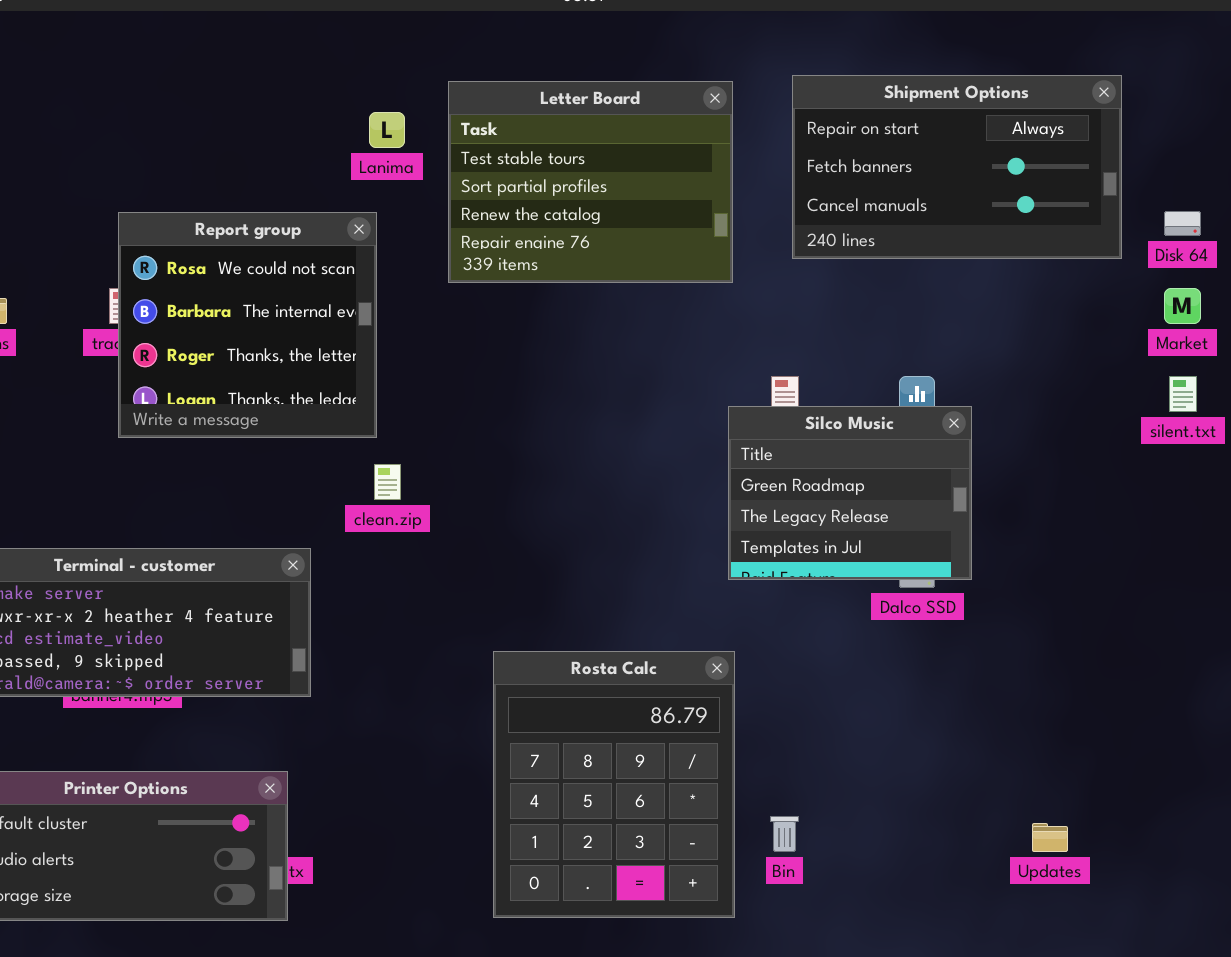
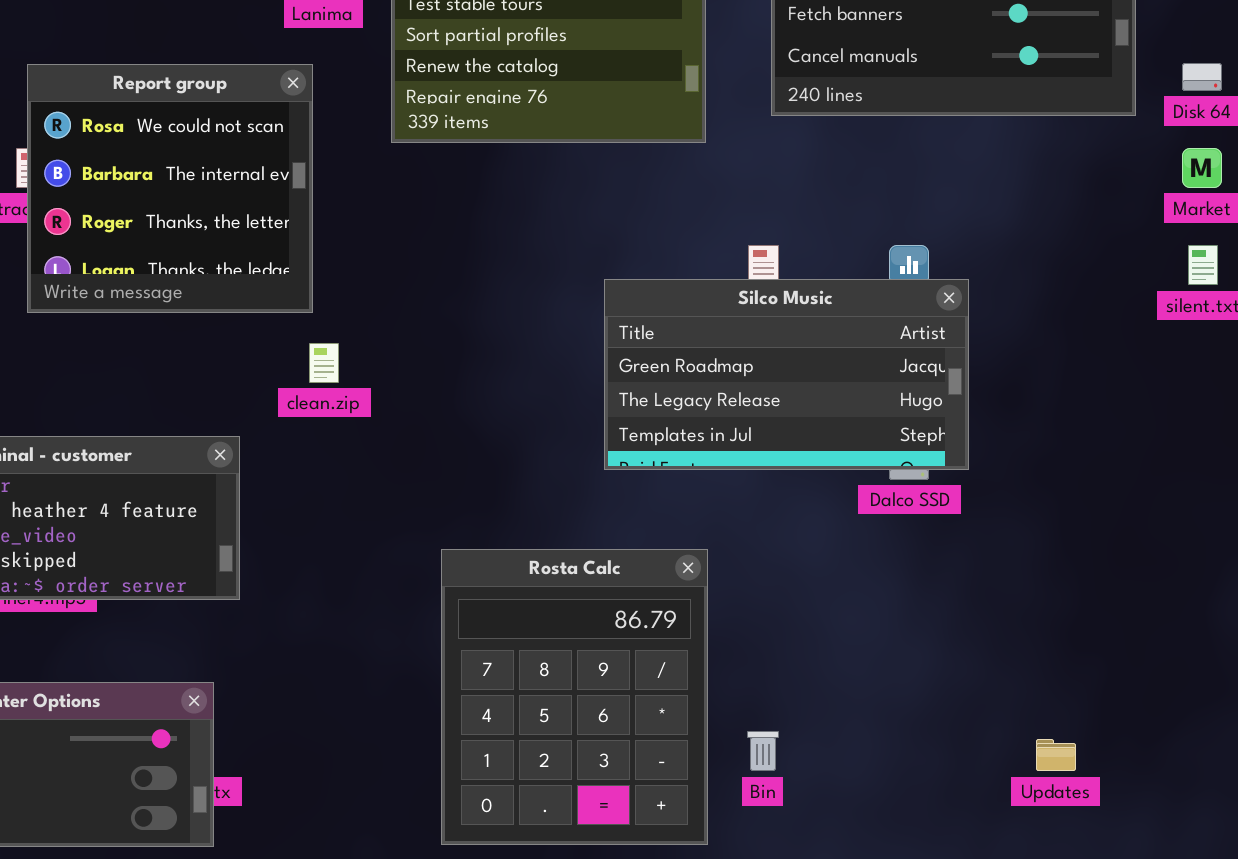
Silco Music: [728,406,972,580] -> [604,279,969,470], resized

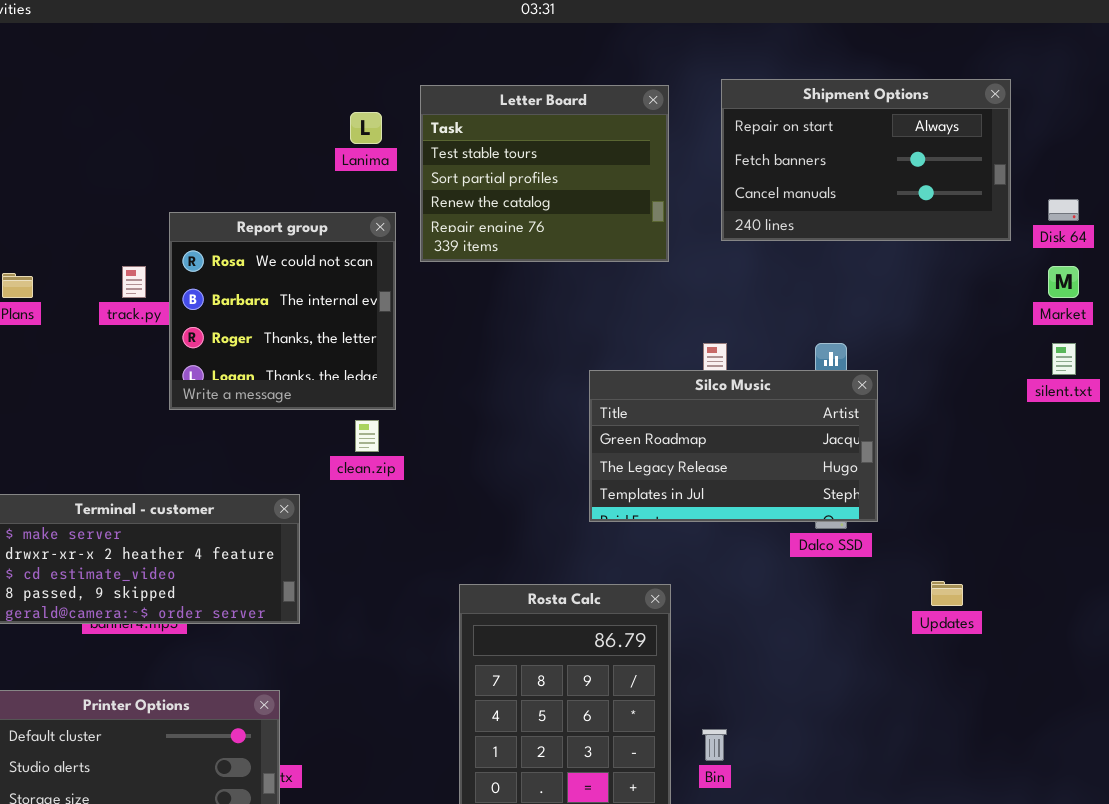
Report group: [27,64,313,313] -> [169,212,396,410], moved
Updates: [1036,739,1076,771] -> [931,581,963,606], moved

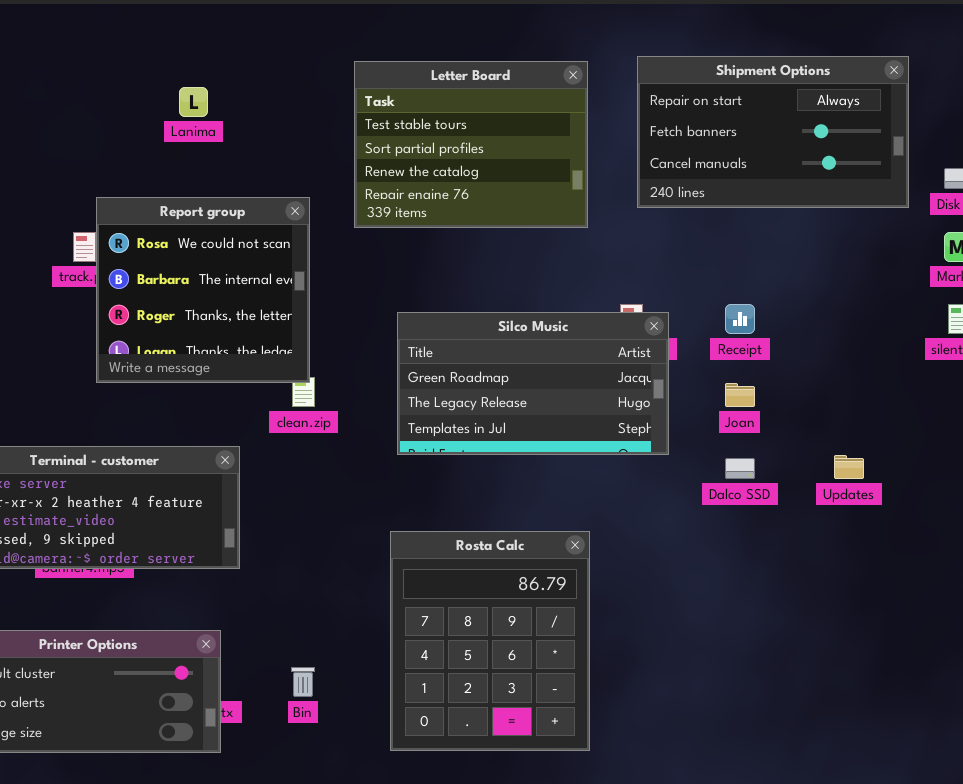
Lanima: [350,112,382,144] -> [179,87,208,117], moved
Report group: [169,212,396,410] -> [96,197,310,383], moved
Silco Music: [589,370,878,522] -> [397,312,669,455], moved
Updates: [931,581,963,606] -> [834,455,864,479], moved
Bin: [702,729,727,761] -> [291,667,315,697], moved

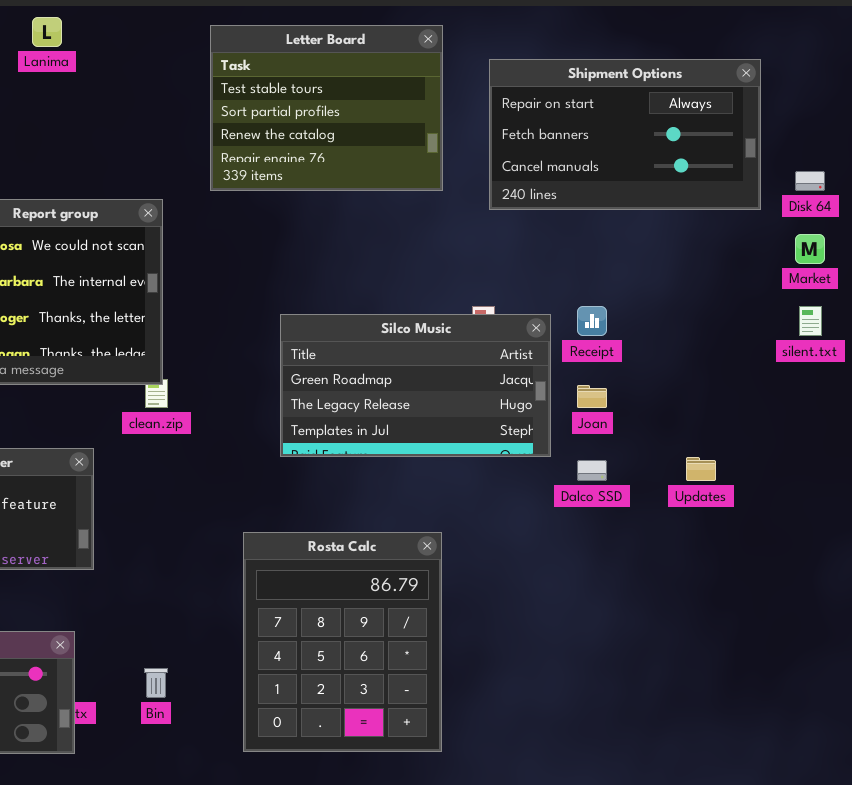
Letter Board: [354,61,588,228] -> [210,25,443,191], moved
Lanima: [179,87,208,117] -> [32,17,62,47], moved
Silco Music: [397,312,669,455] -> [280,314,551,457], moved

